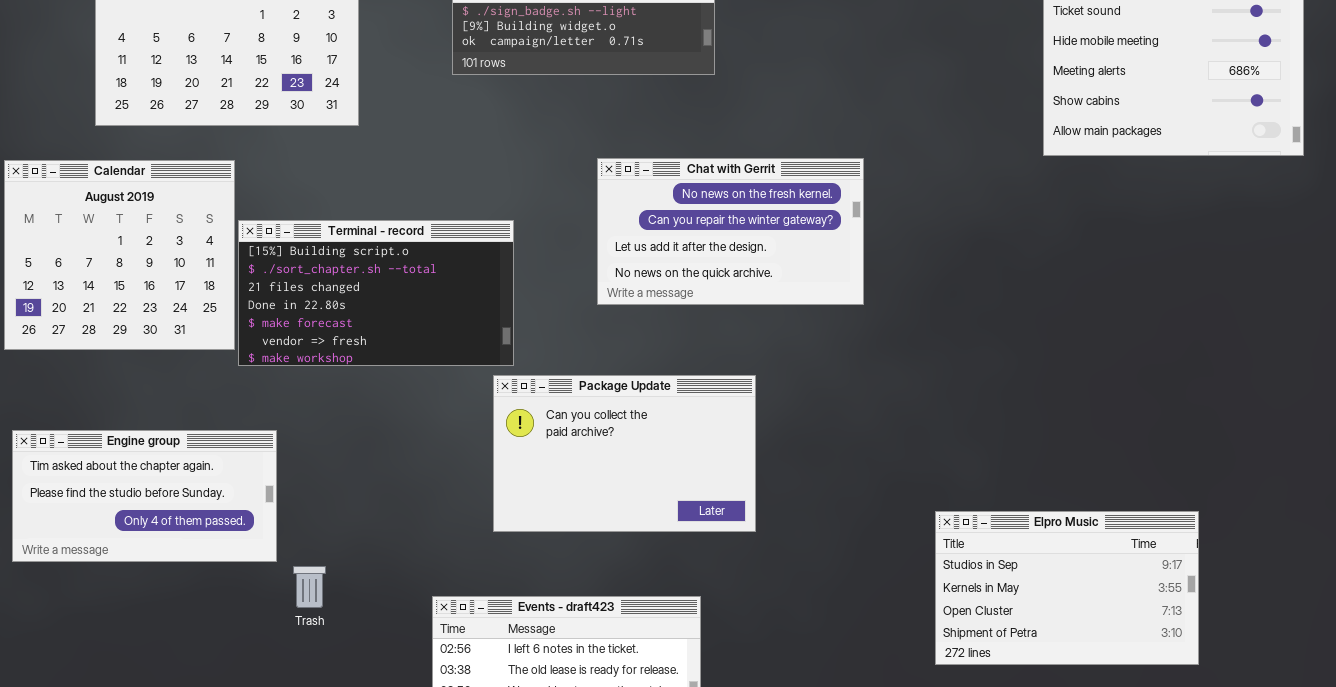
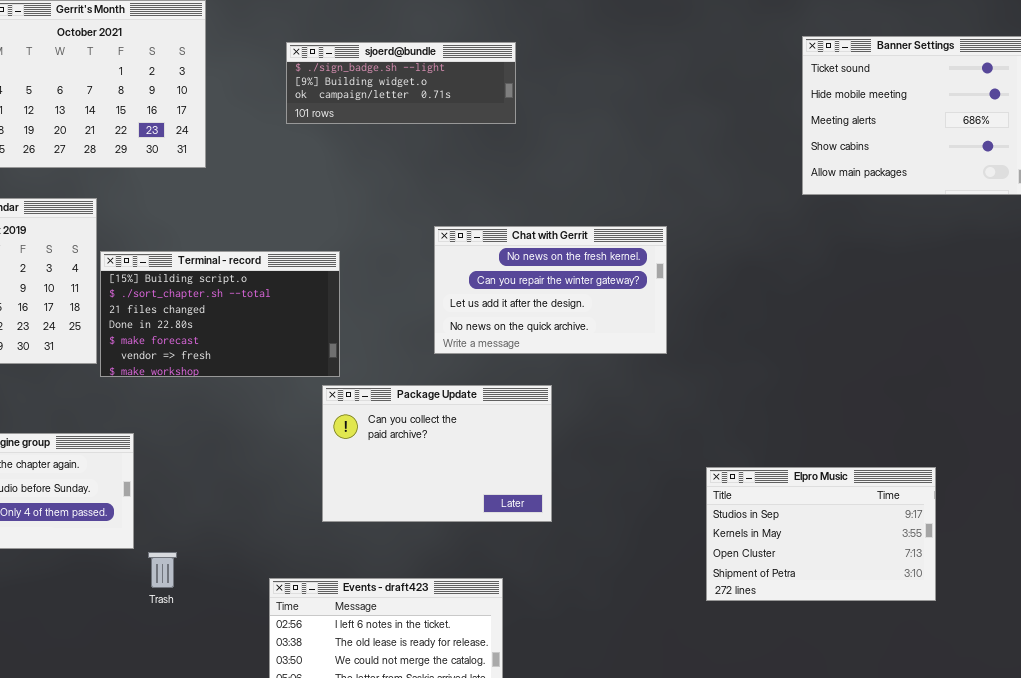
Chat with Gerrit: [597,158,864,305] -> [434,226,667,354], moved
Elpro Music: [935,511,1199,665] -> [706,467,936,601], moved

